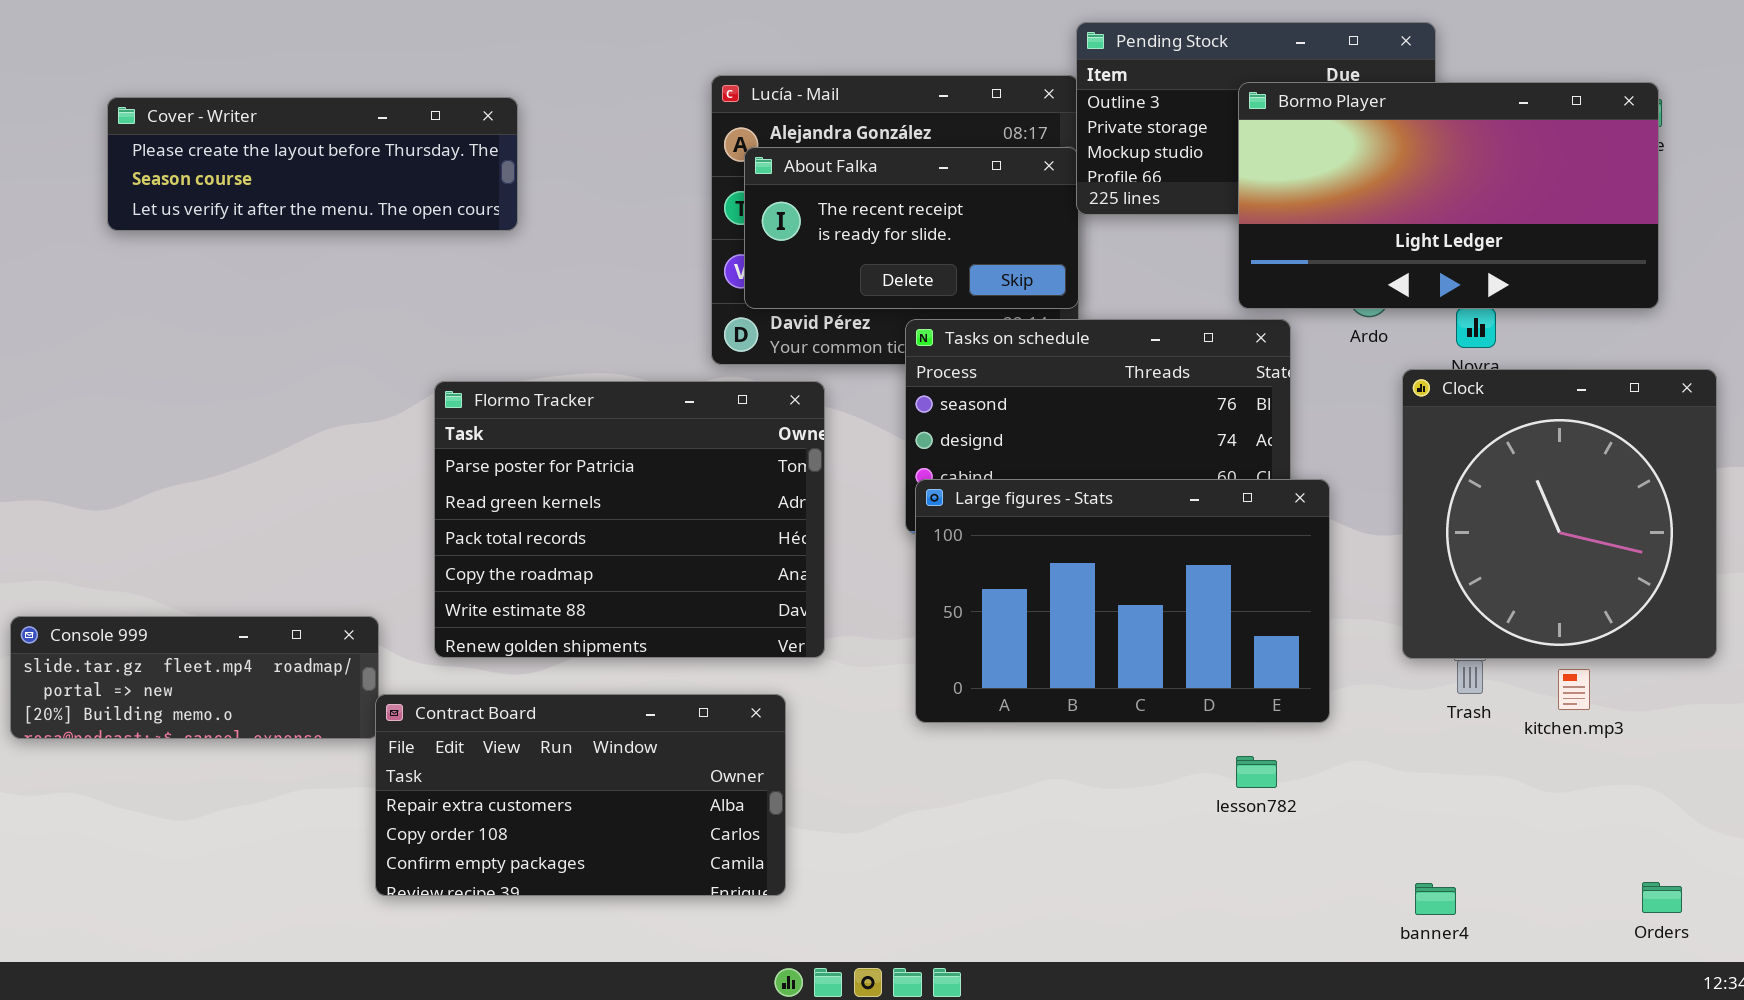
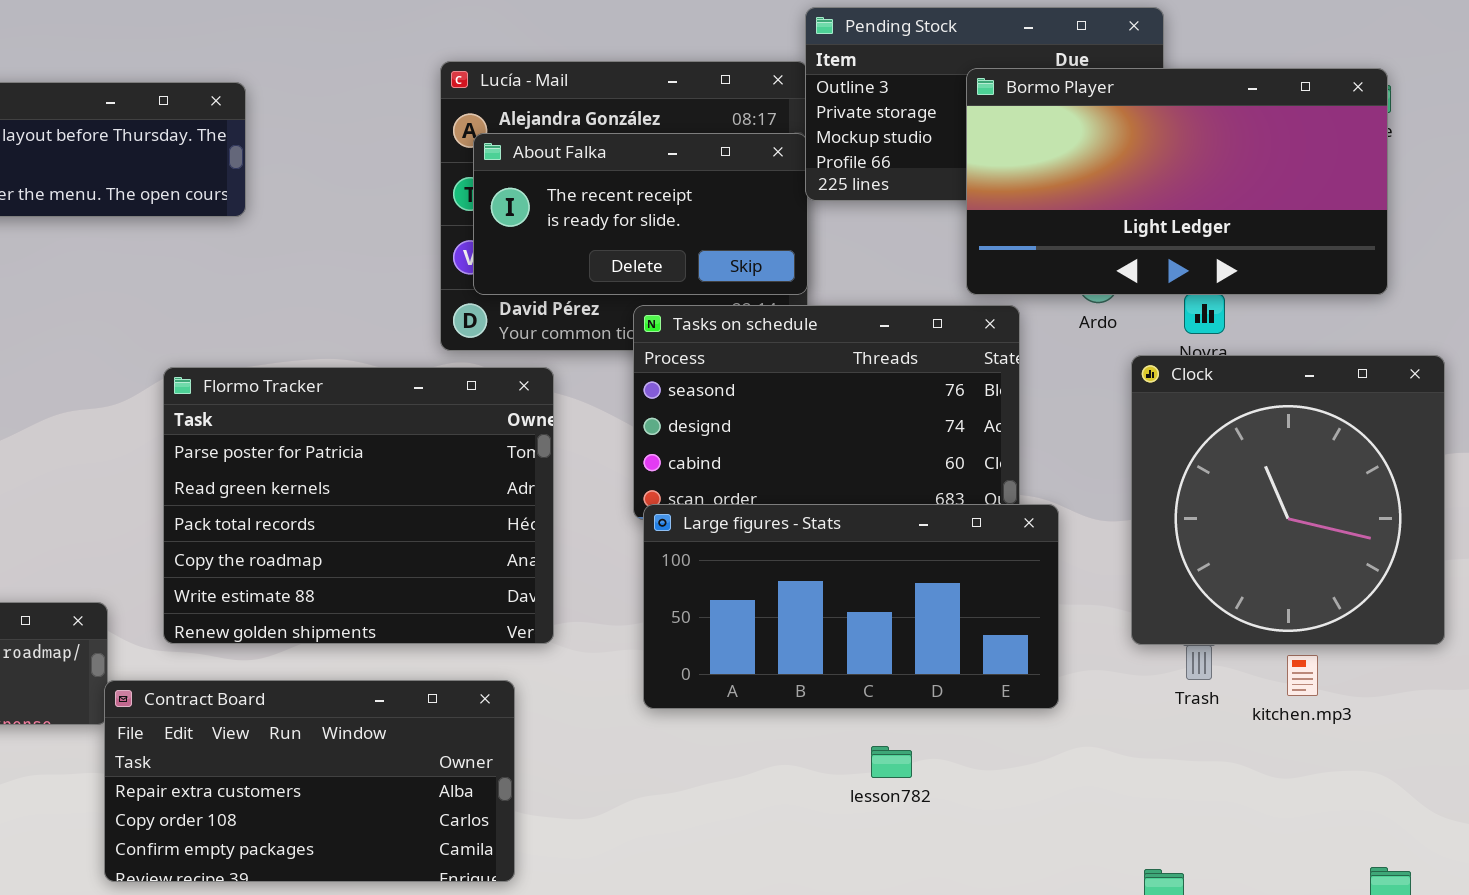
Large figures - Stats: [915,479,1330,723] -> [643,504,1059,709], resized
lesson782: [1236,756,1277,788] -> [871,746,912,778], moved

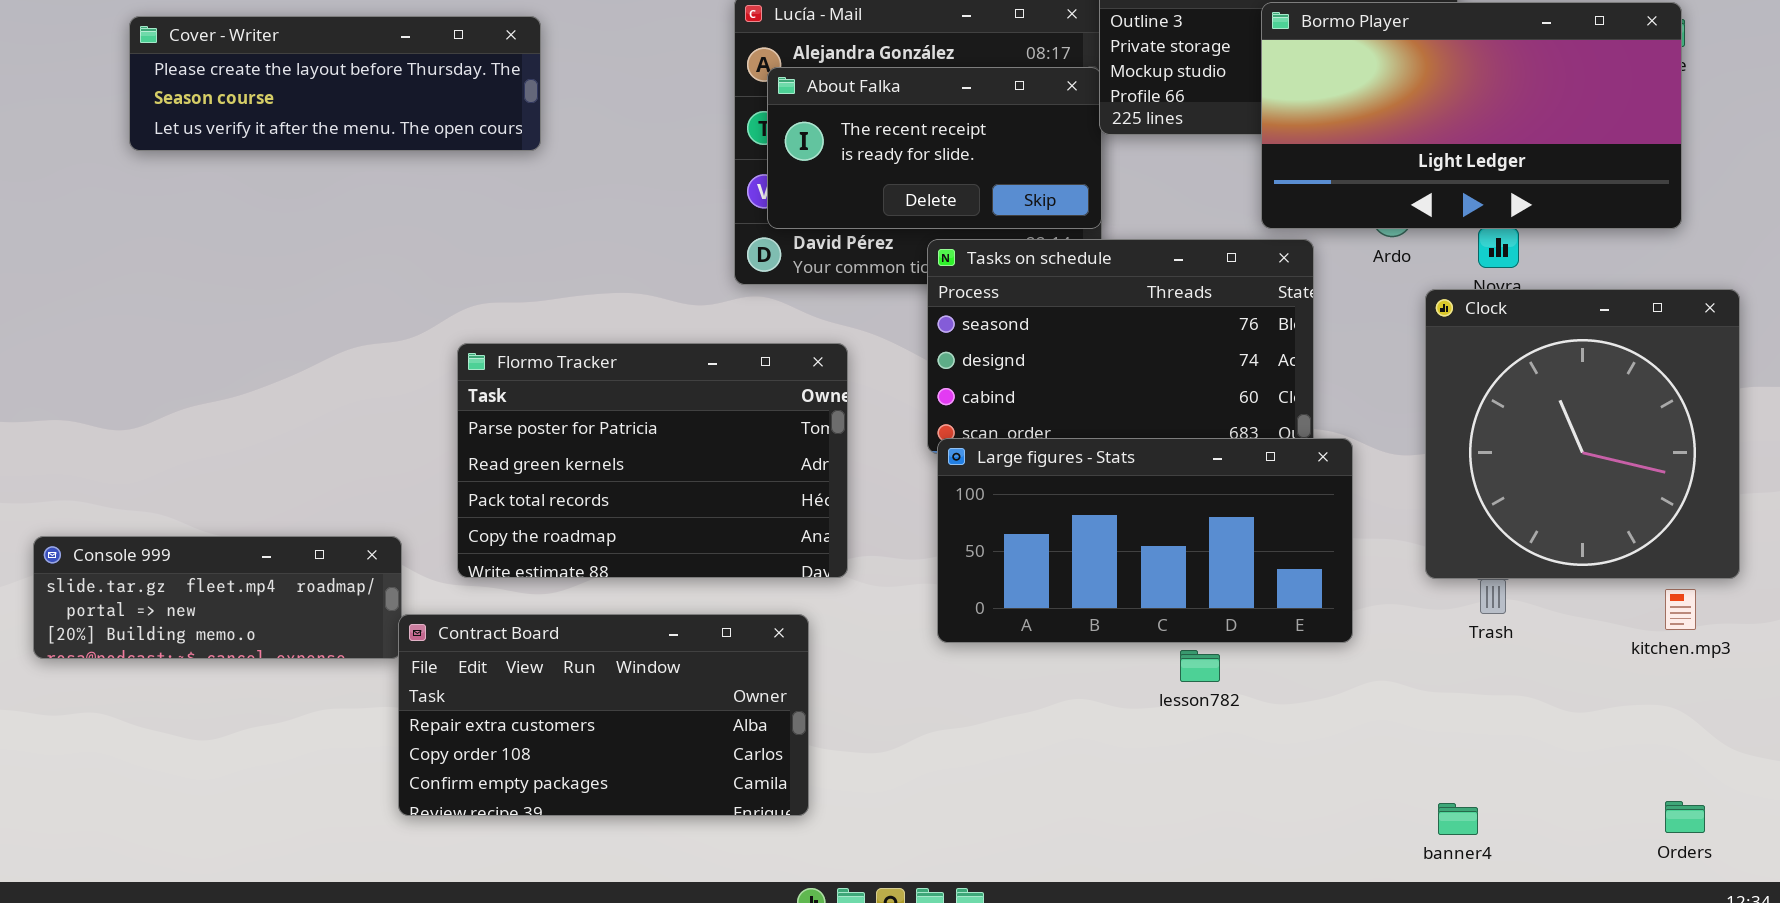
Flormo Tracker: [163,367,554,644] -> [457,343,848,578], resized
kitchen.mp3: [1287,655,1318,696] -> [1665,589,1696,630], moved
lesson782: [871,746,912,778] -> [1180,650,1220,682], moved

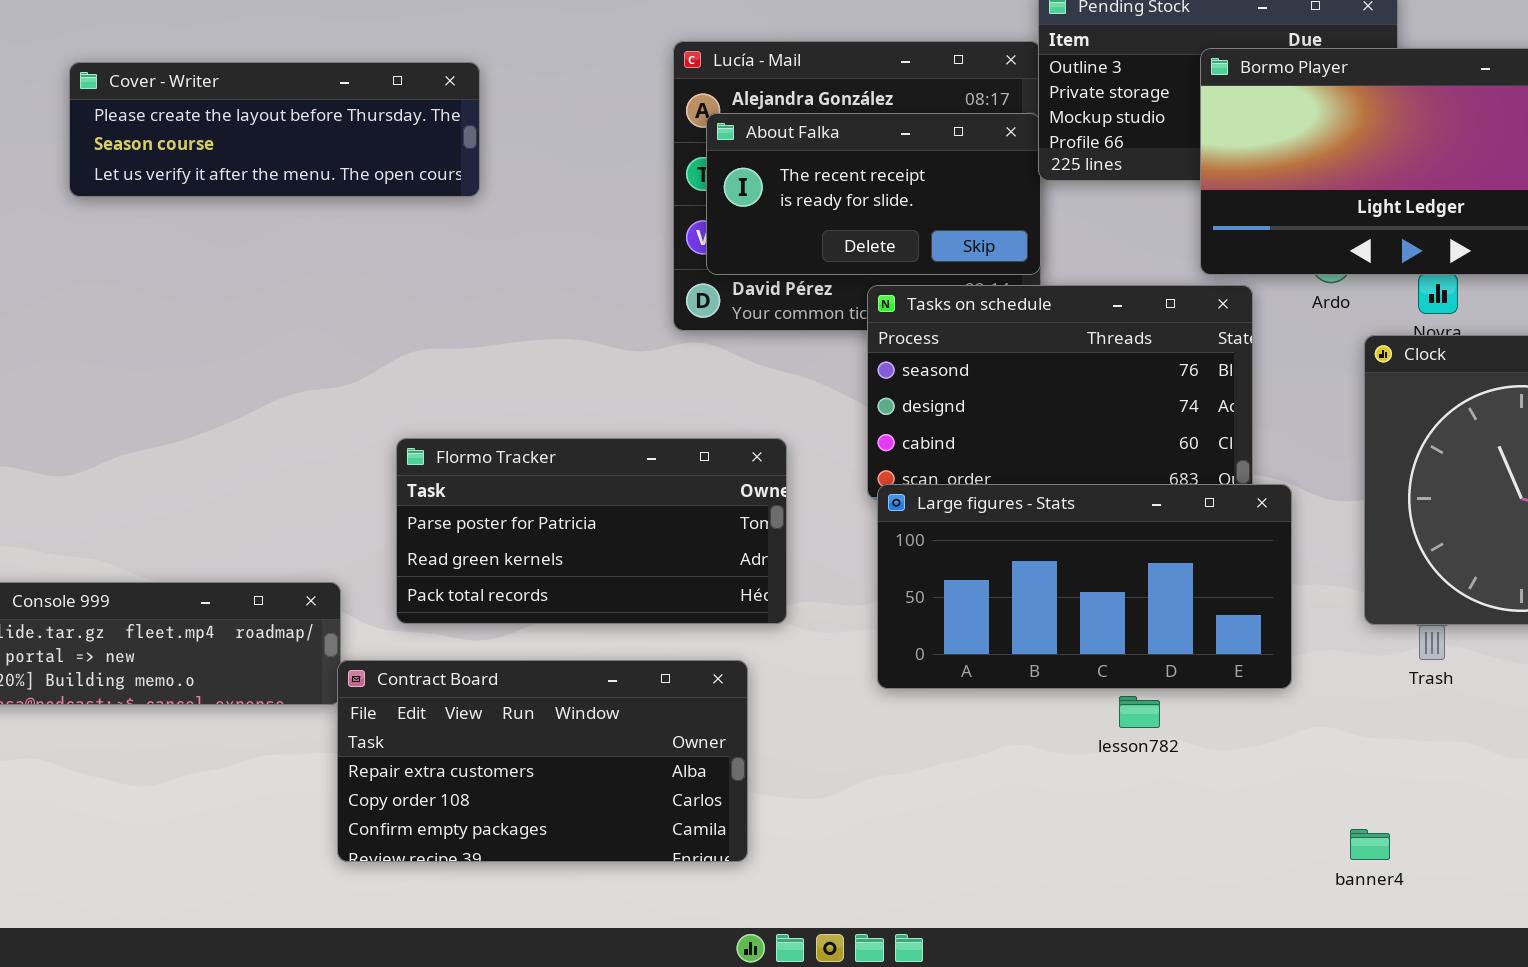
Flormo Tracker: [457,343,848,578] -> [396,438,787,624], resized
banner4: [1438,803,1478,835] -> [1350,829,1390,860], moved

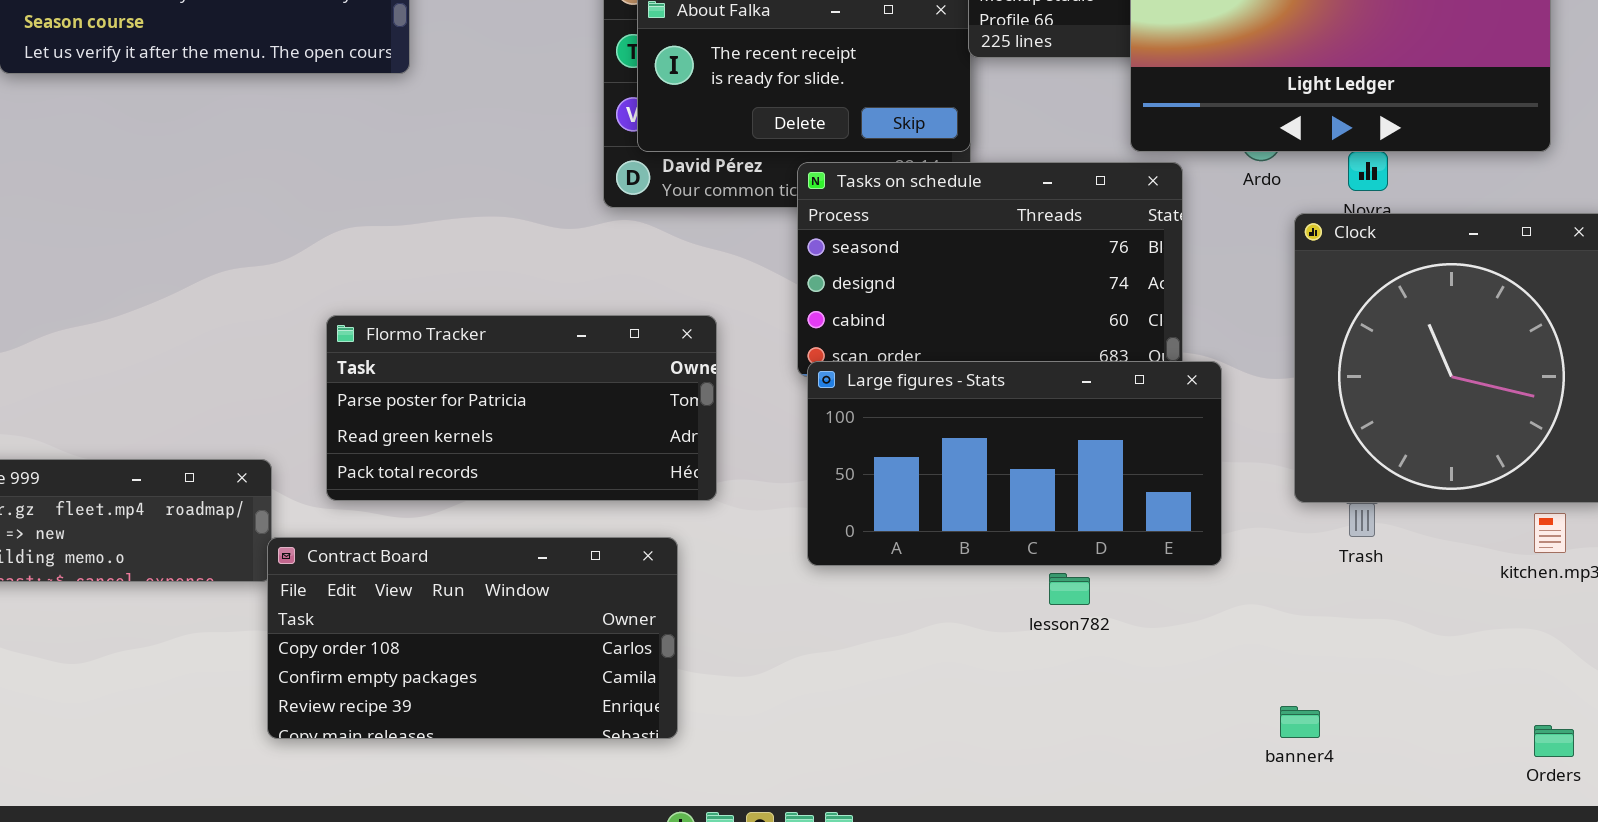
Contract Board: [337,660,748,862] -> [267,537,678,739], scrolled down 1 row

